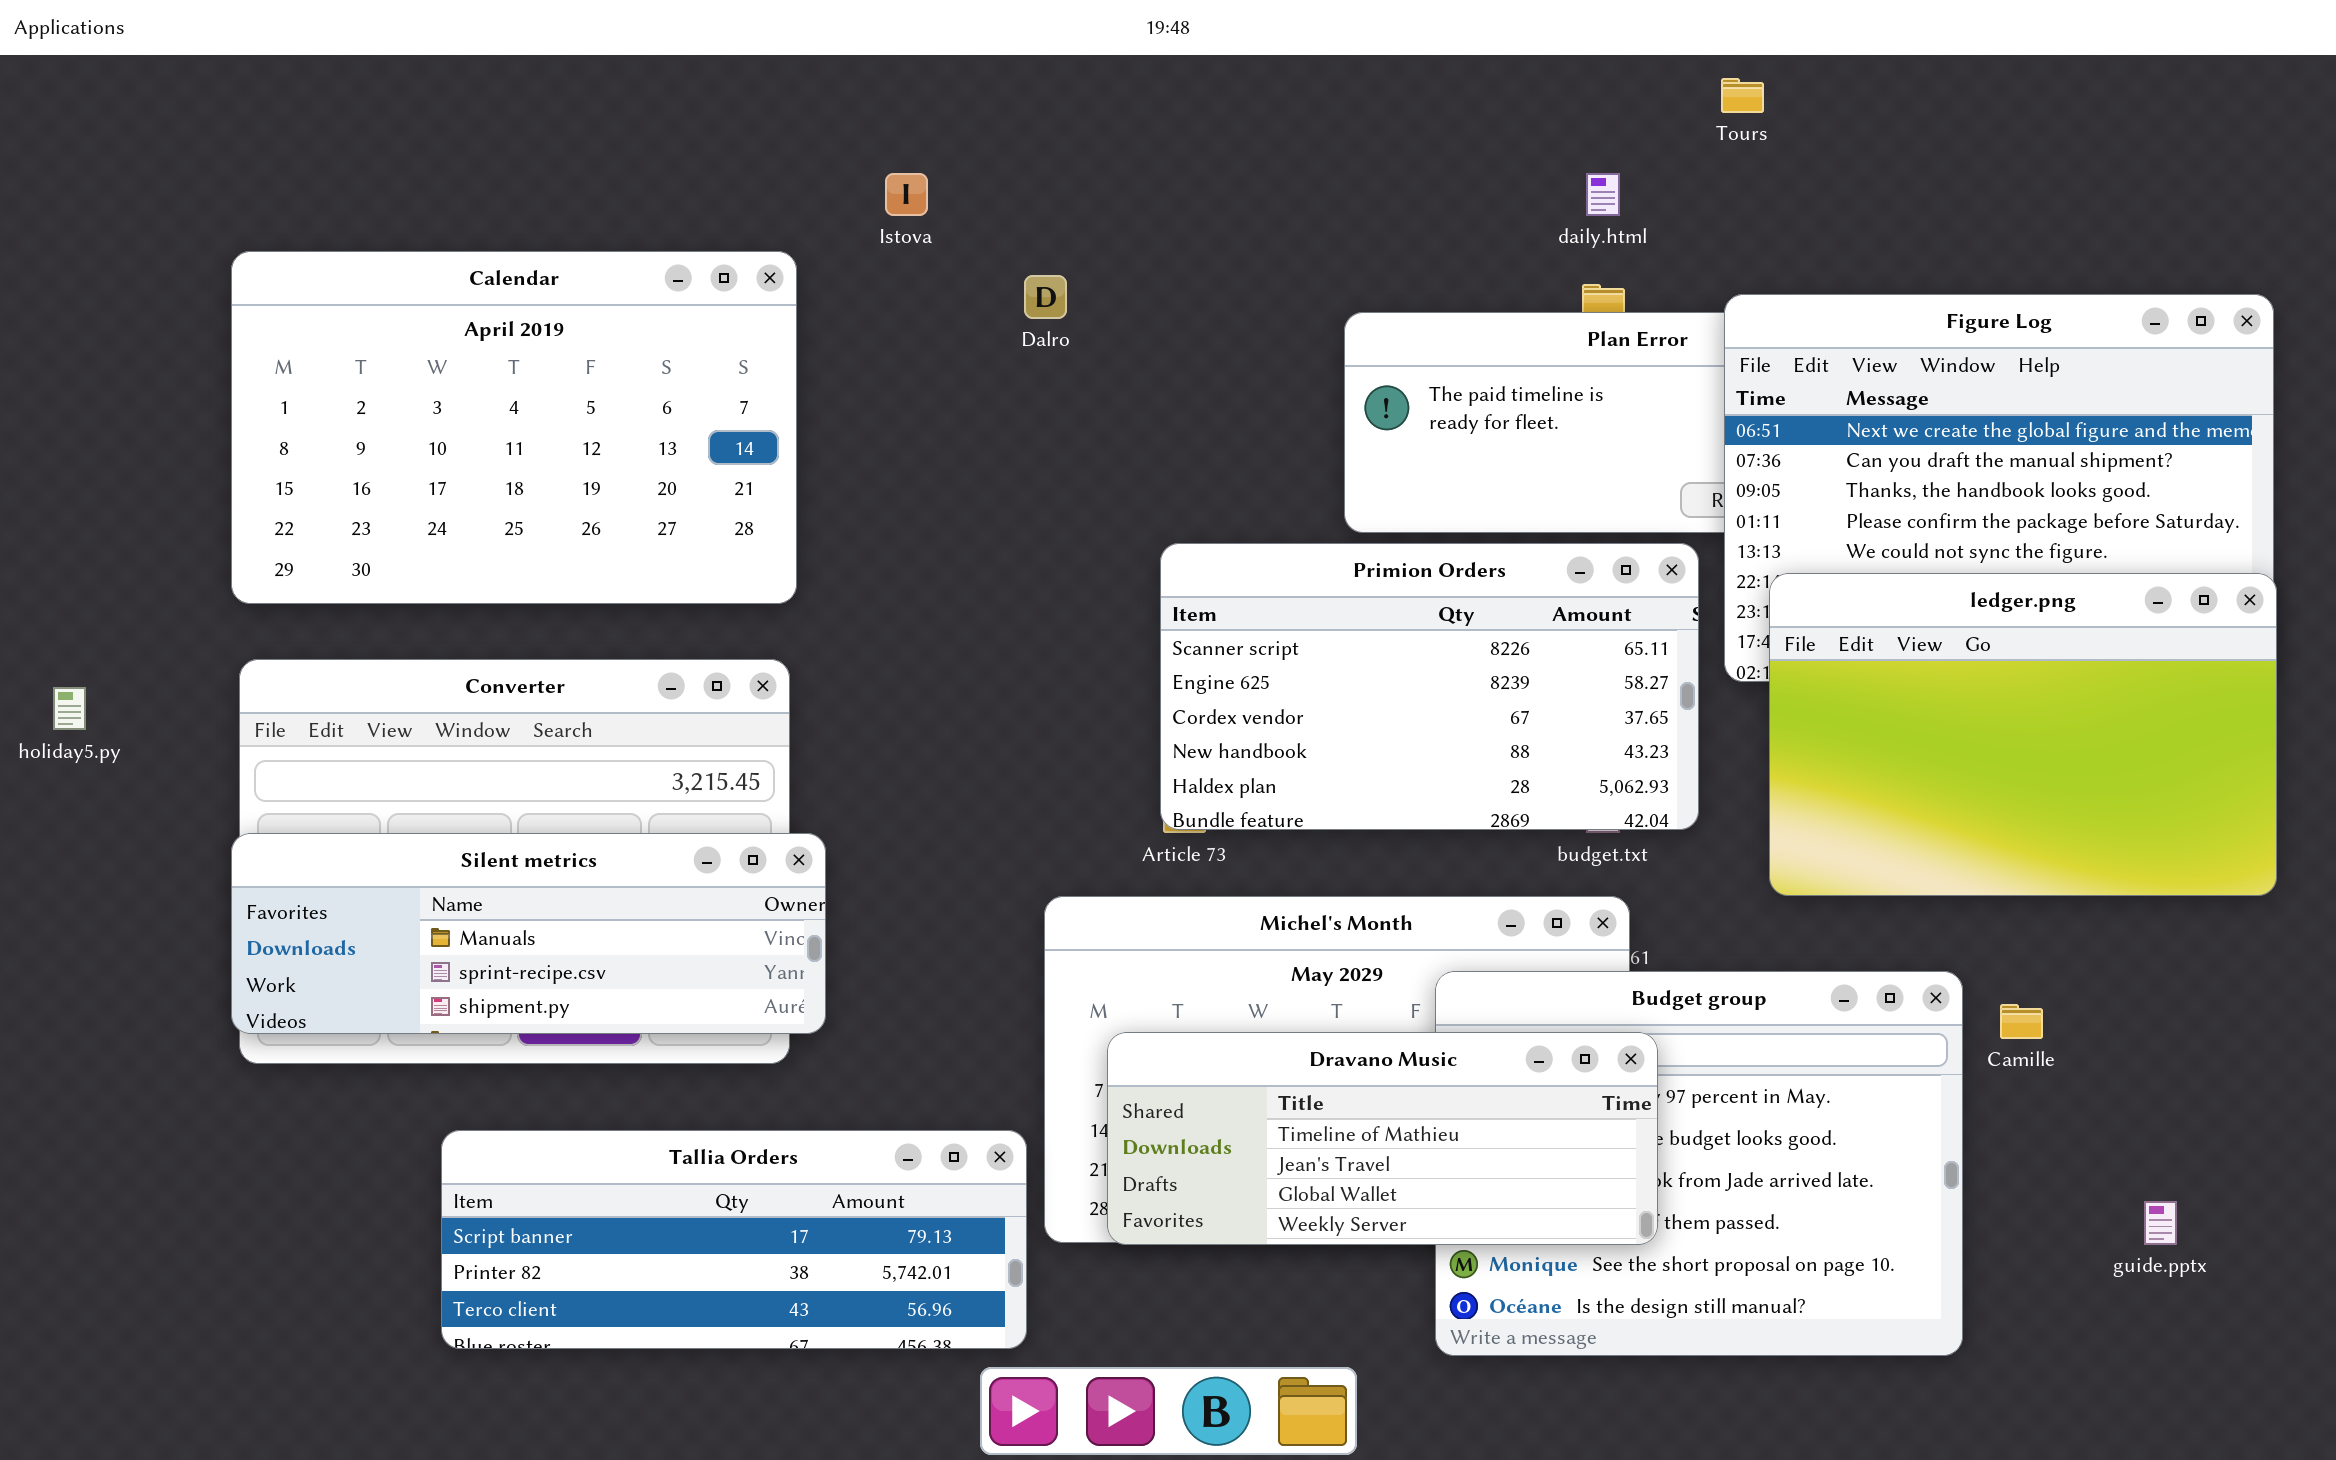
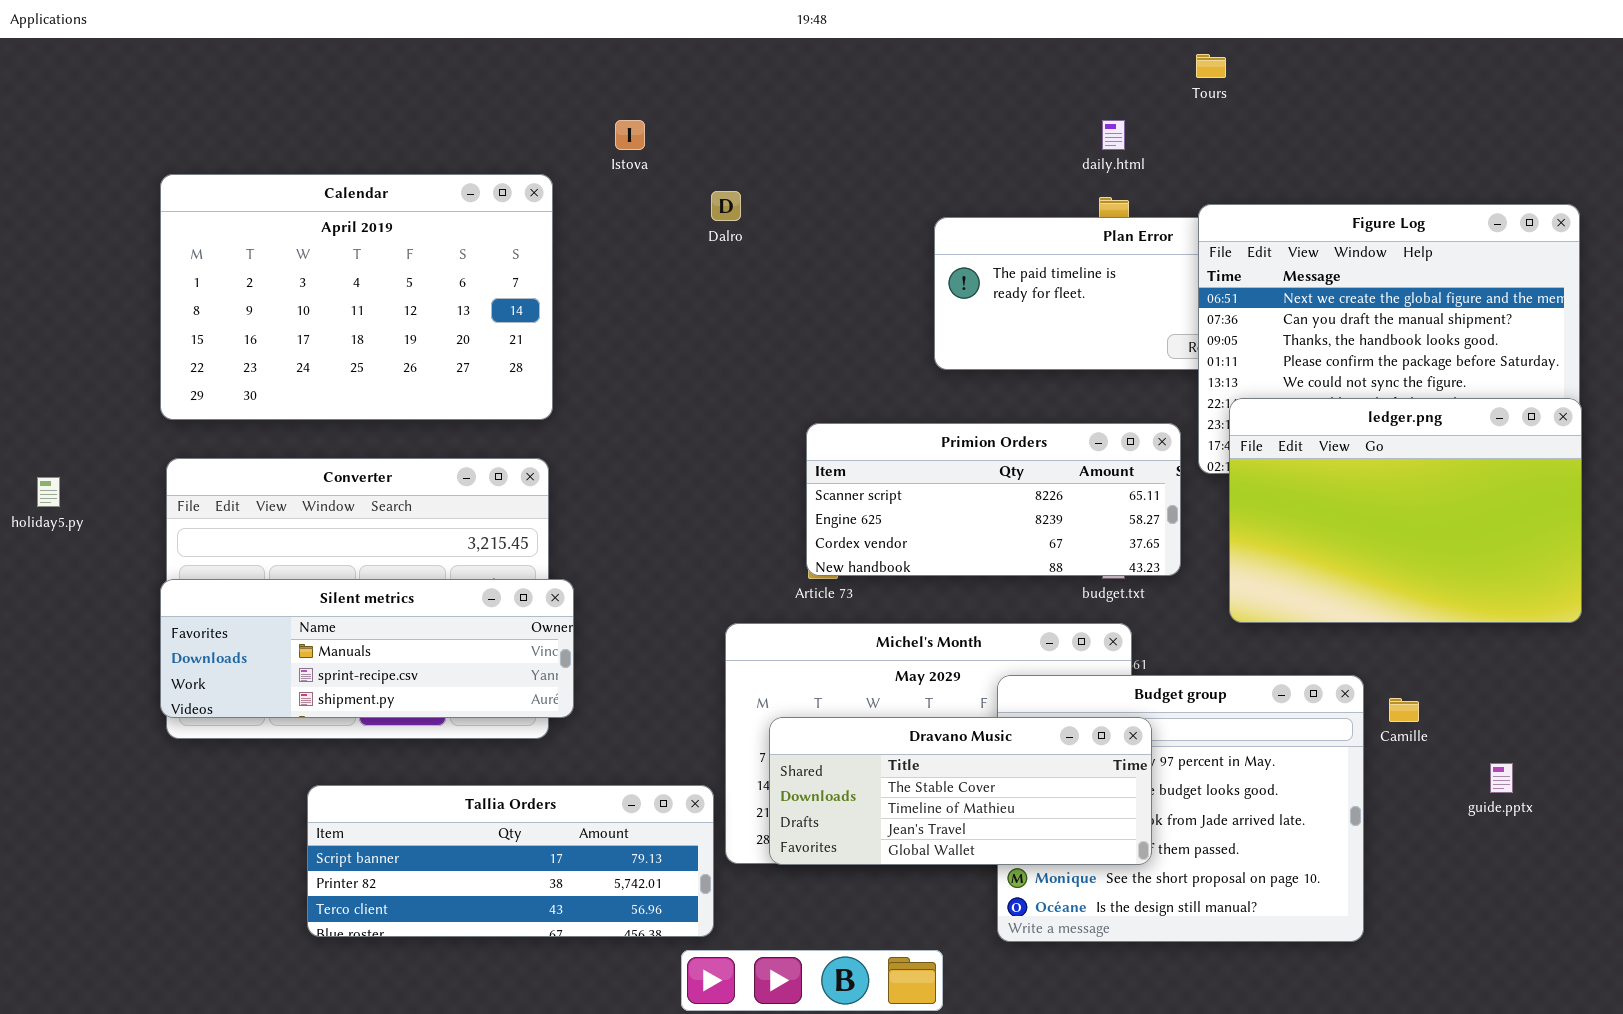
Primion Orders: [1160,543,1699,830] -> [806,423,1181,576], resized
Dravano Music: [1107,1032,1658,1245] -> [769,717,1152,865], scrolled up 1 row
guide.pptx: [2144,1201,2177,1245] -> [1490,763,1513,793], moved

